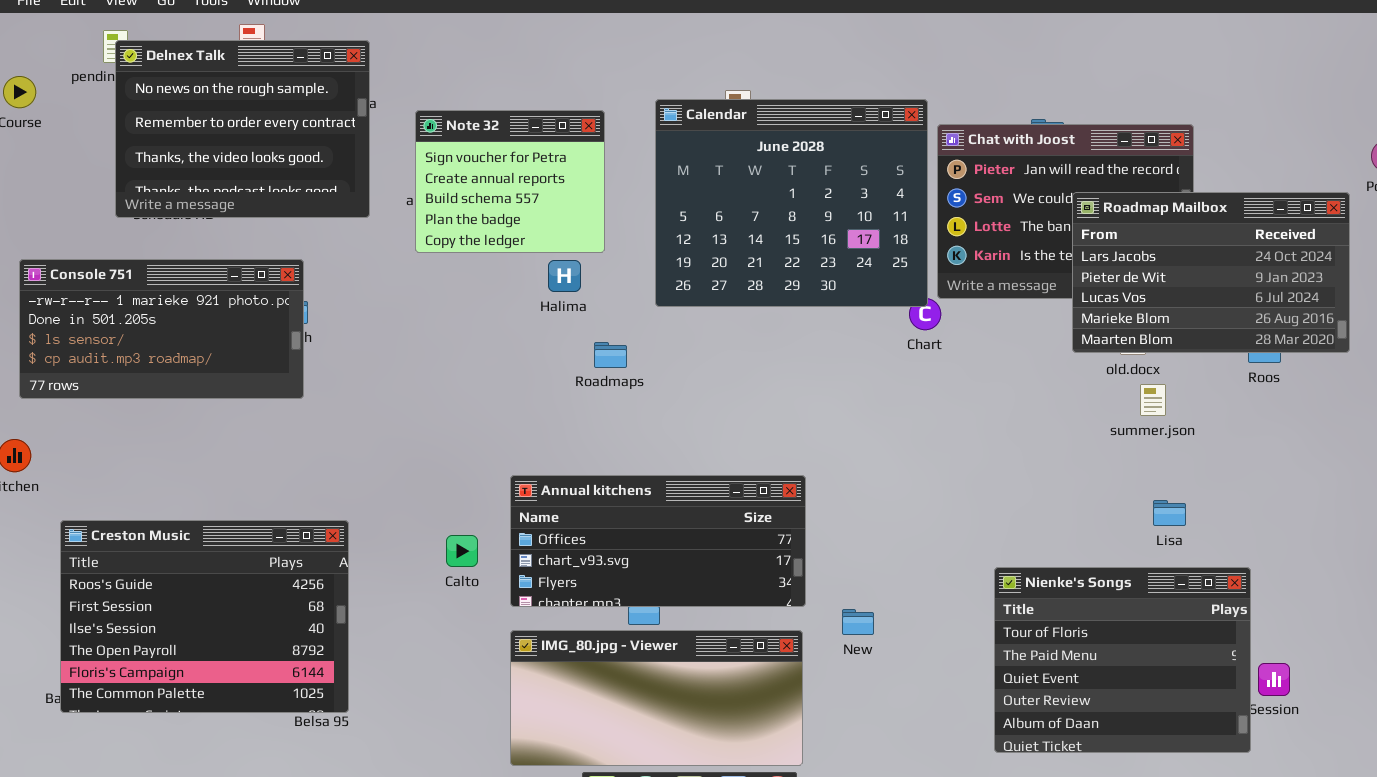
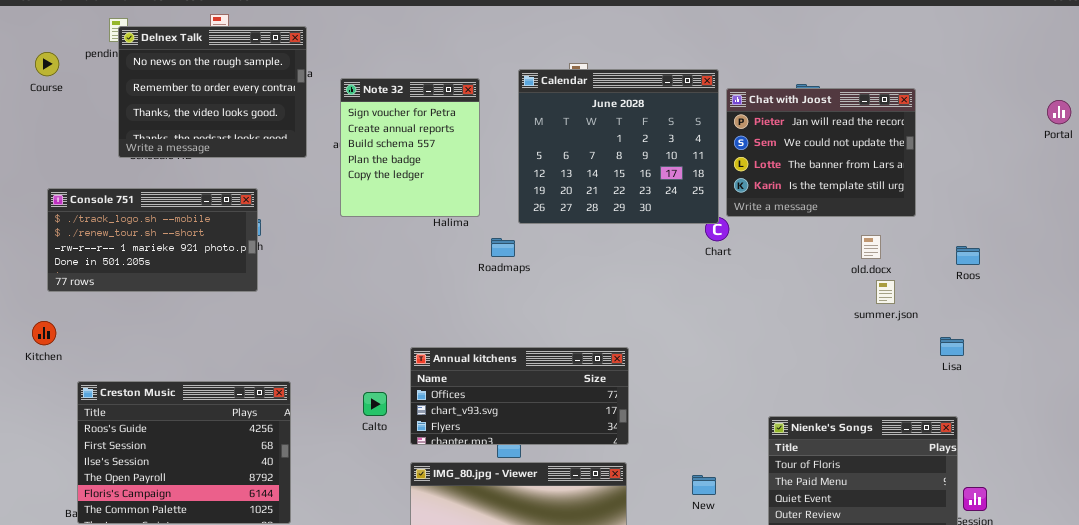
Note 32: [415,110,605,253] -> [340,78,480,217], resized
Roadmap Mailbox: [1072,192,1350,353] -> none, closed
Console 751: [19,259,304,399] -> [47,188,258,292], scrolled up 2 rows
Roadmaps: [594,342,627,368] -> [491,238,515,257], moved
Lisa: [1153,500,1186,526] -> [940,337,964,356], moved
New: [842,609,874,635] -> [692,475,716,495], moved

